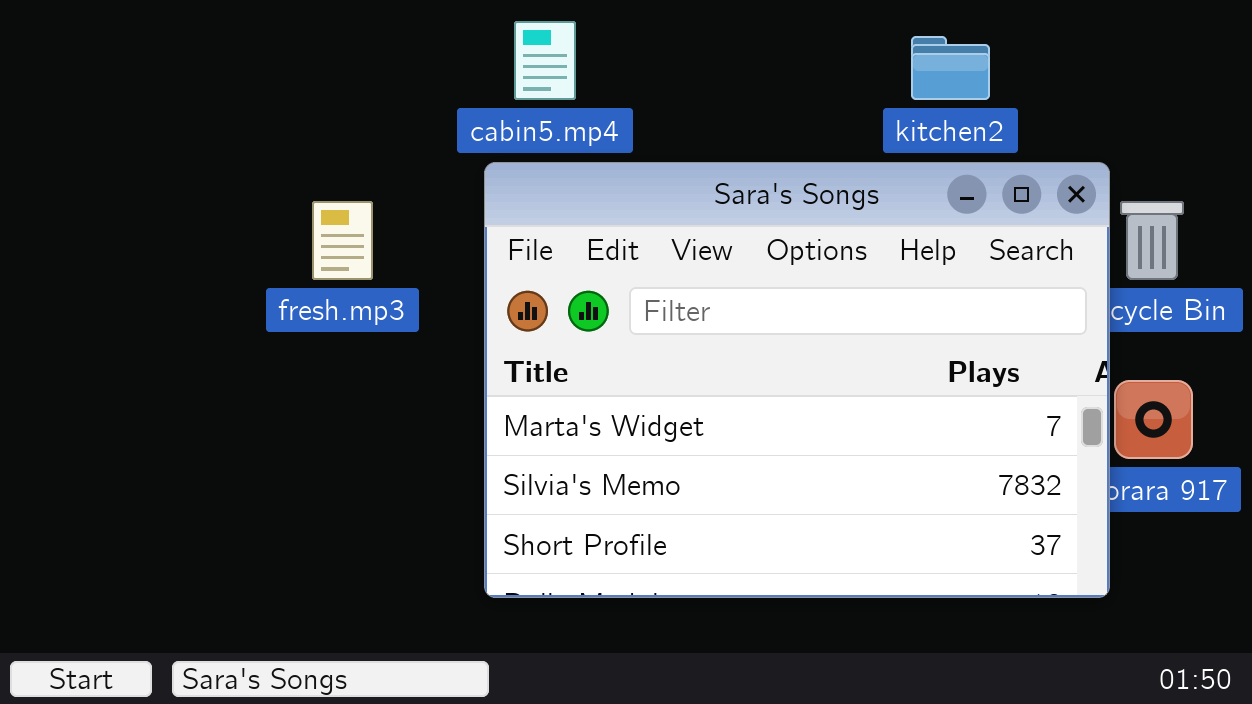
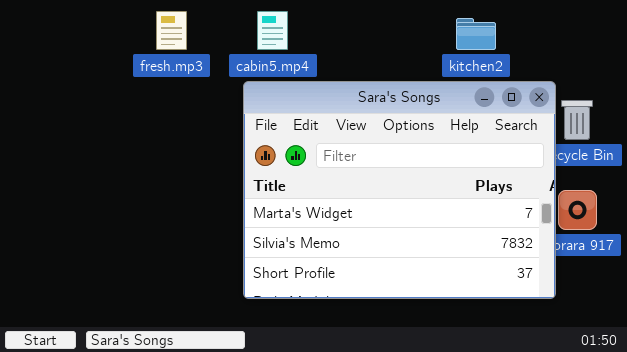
fresh.mp3: [312,201,373,280] -> [156,11,187,50], moved

